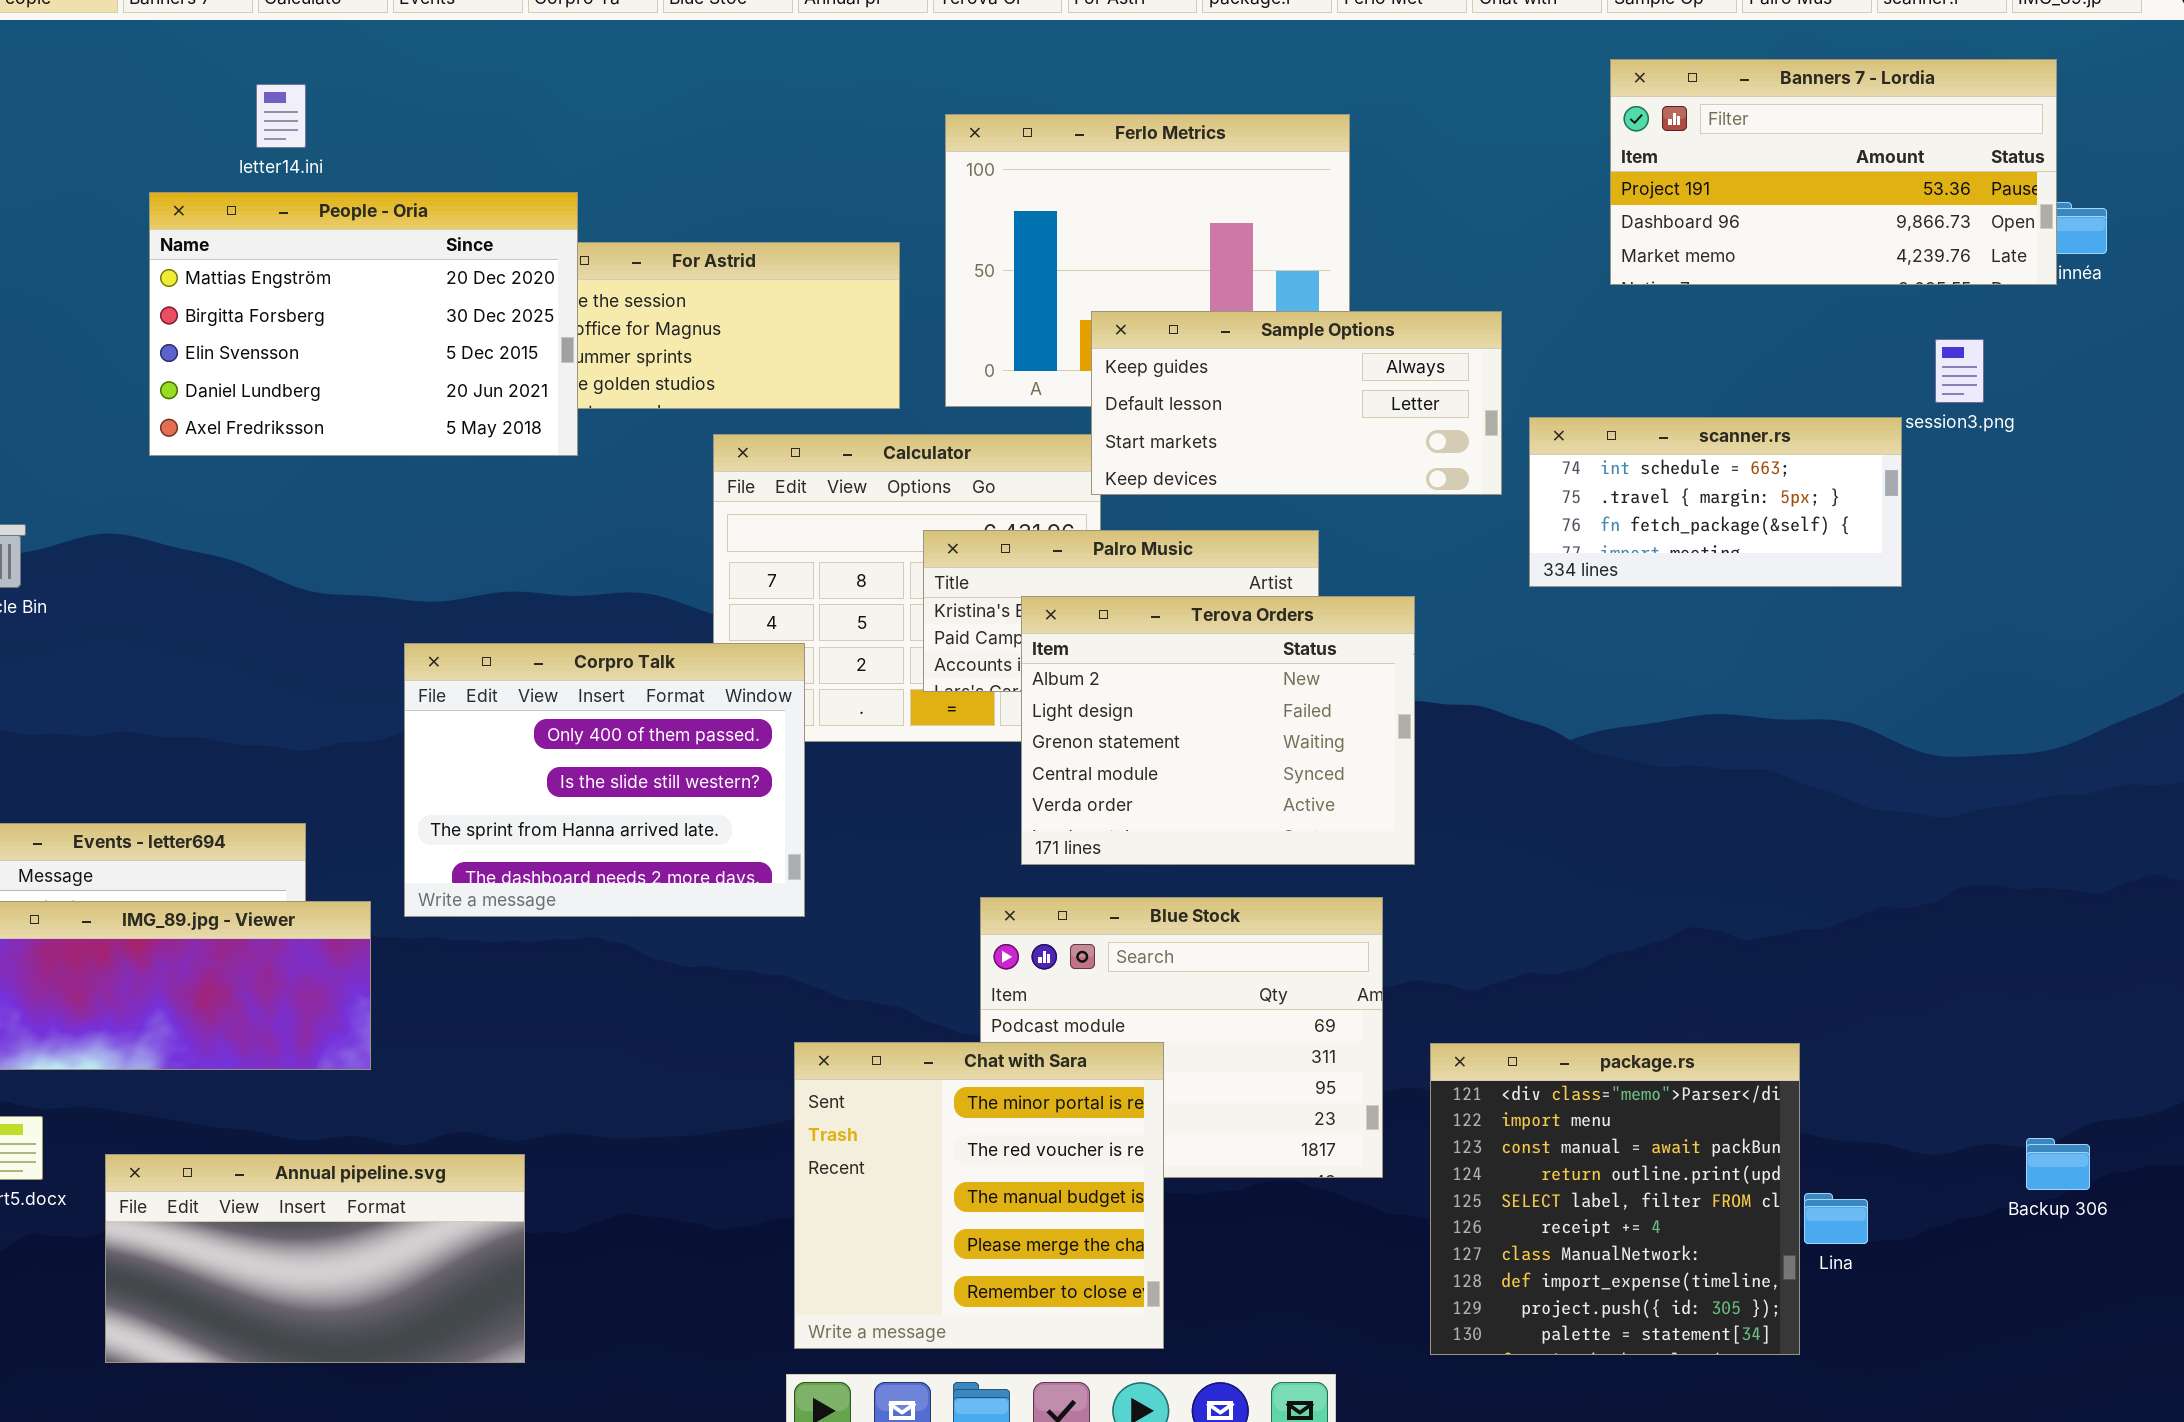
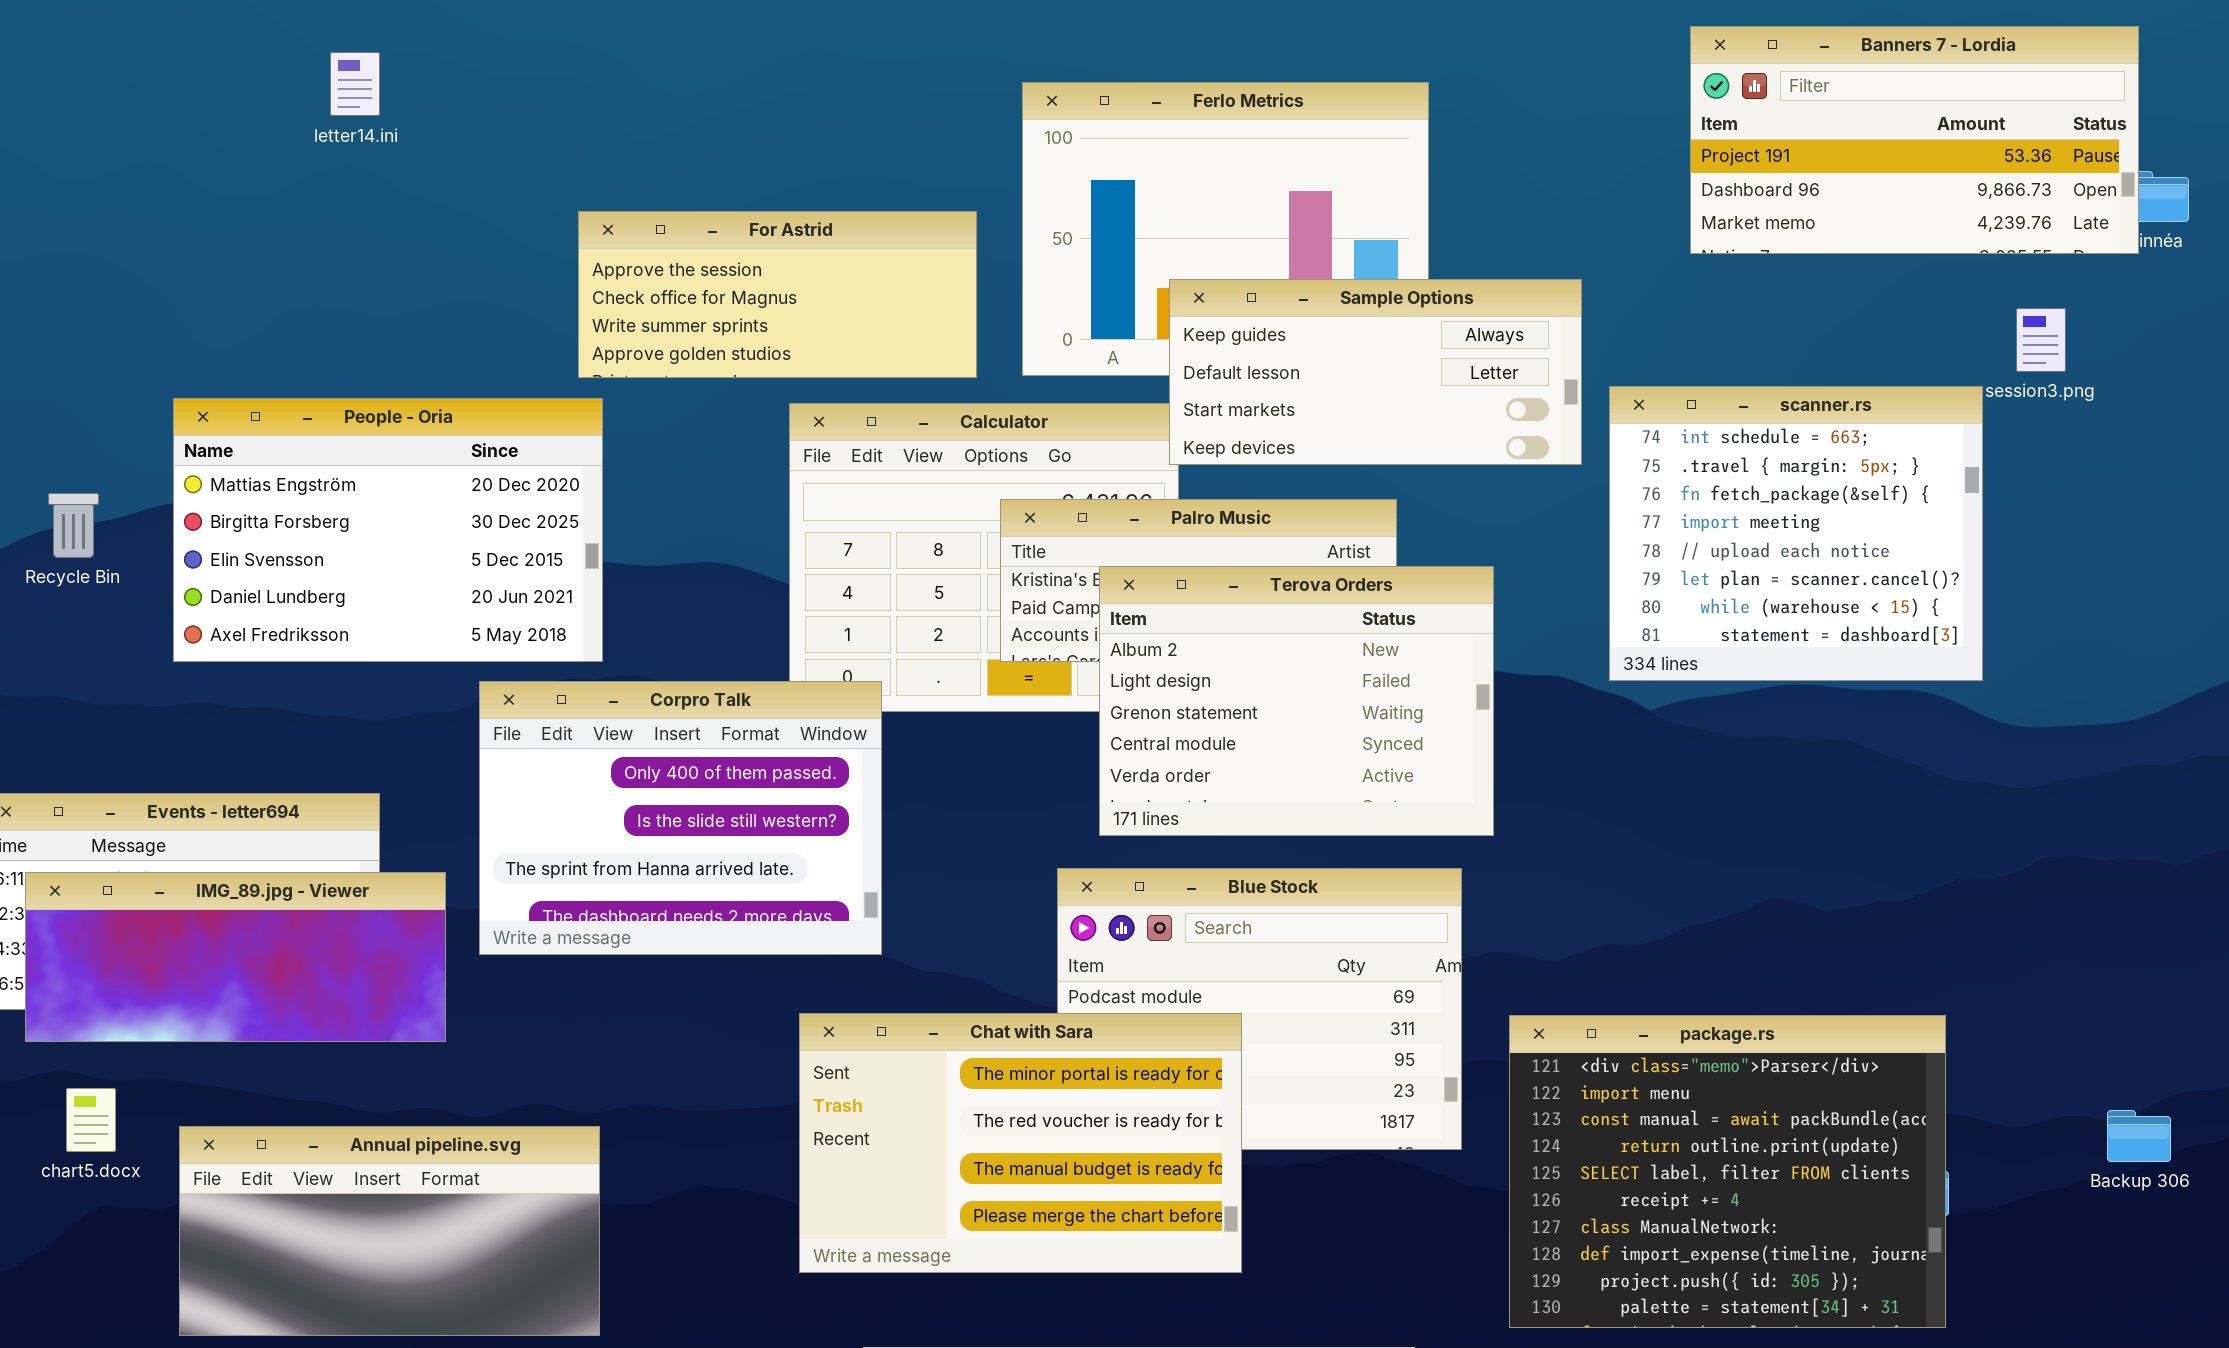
People - Oria: [149,192,578,456] -> [173,398,603,662], moved
scanner.rs: [1529,417,1902,587] -> [1609,386,1983,681], resized
Corpro Talk: [404,643,805,917] -> [479,681,882,955], moved
Chat with Sara: [794,1042,1164,1349] -> [799,1013,1242,1273], resized
package.rs: [1430,1043,1800,1355] -> [1509,1015,1946,1328], resized

